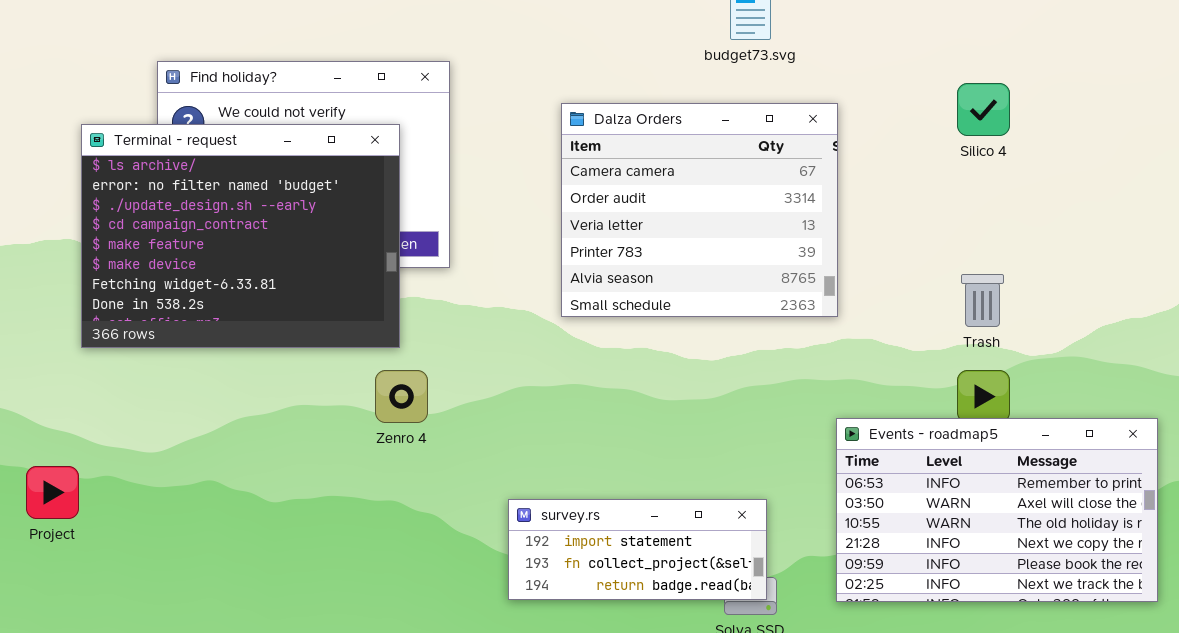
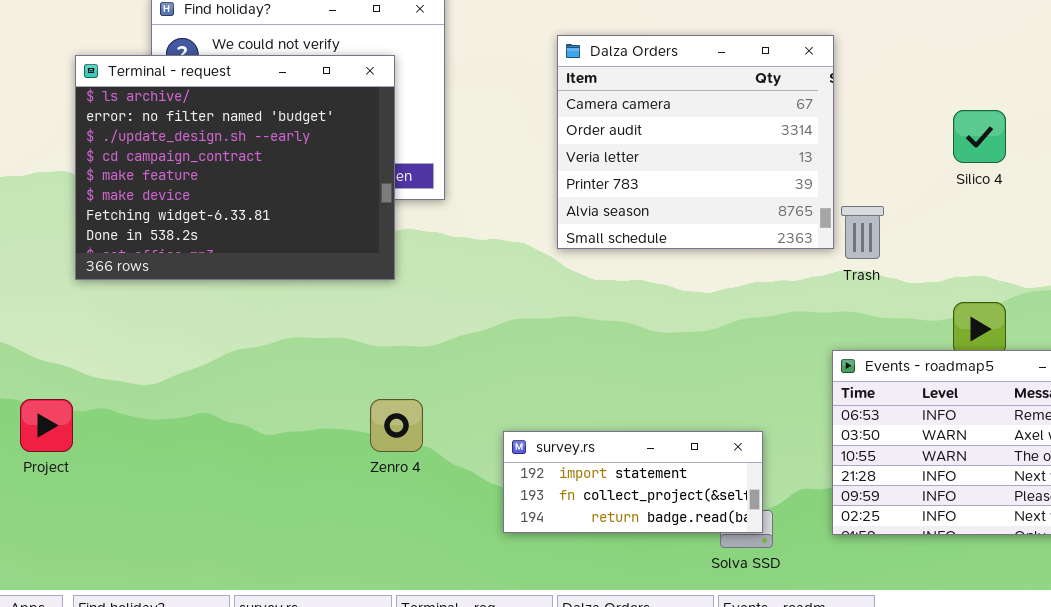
Silico 4: [957,83,1010,136] -> [953,110,1006,163], moved
Trash: [961,274,1004,327] -> [841,206,884,259], moved
Zenro 4: [375,370,428,423] -> [370,399,423,452], moved

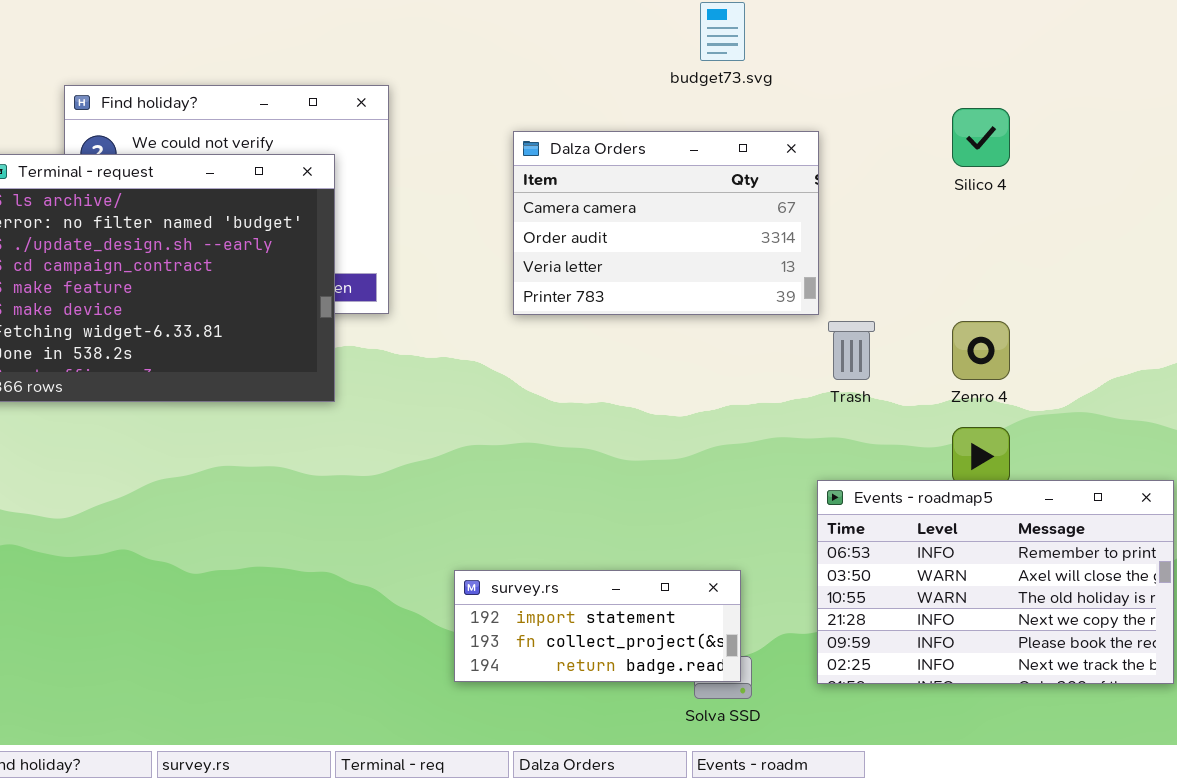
Dalza Orders: [557,35,834,249] -> [513,131,819,315], resized
Silico 4: [953,110,1006,163] -> [952,108,1010,167], moved
Zenro 4: [370,399,423,452] -> [952,321,1010,380], moved

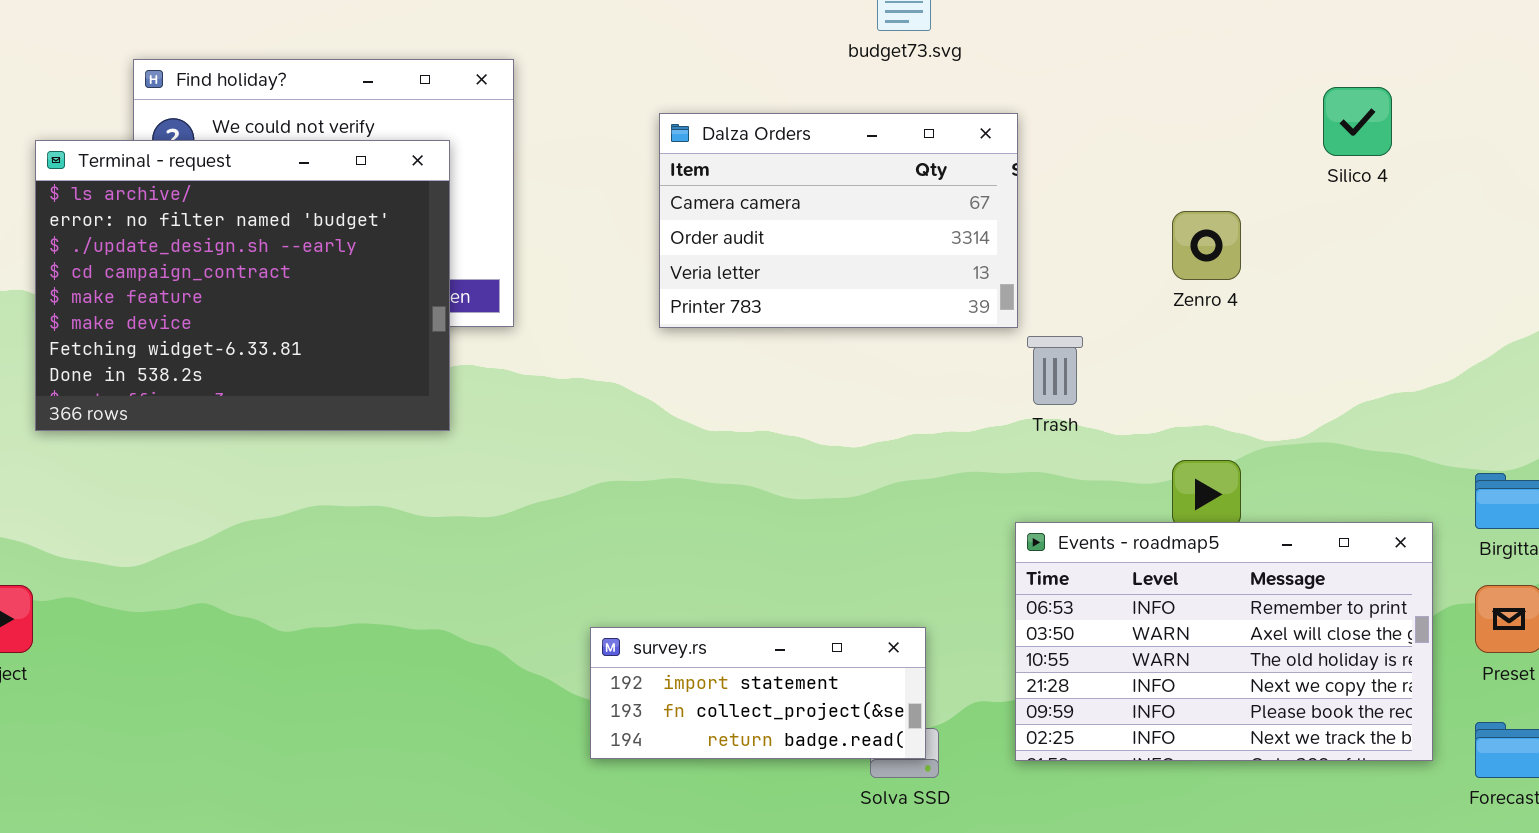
Silico 4: [952,108,1010,167] -> [1323,87,1392,156], moved
Zenro 4: [952,321,1010,380] -> [1172,211,1241,280], moved

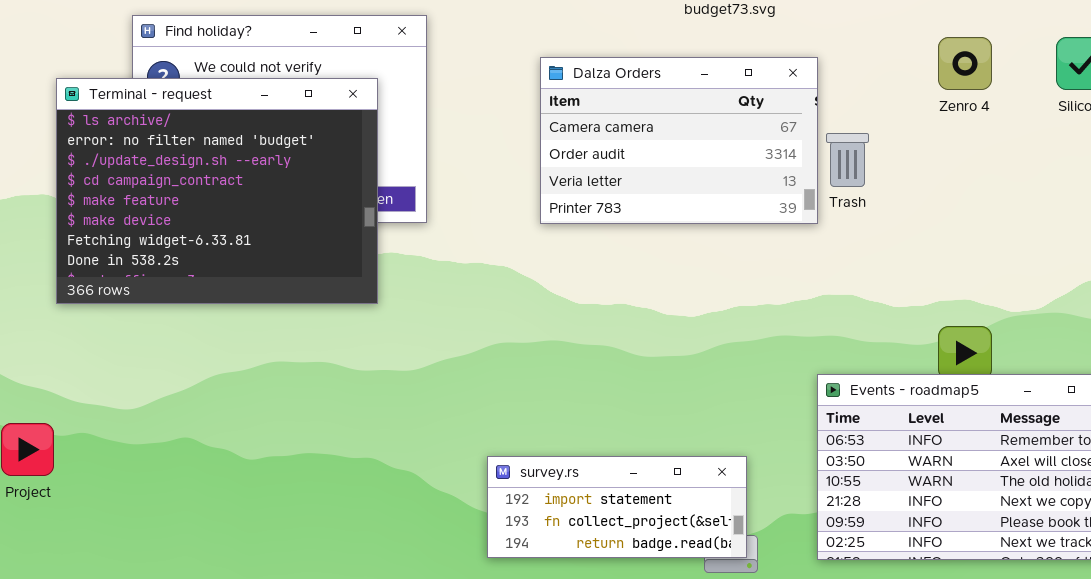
Zenro 4: [1172,211,1241,280] -> [938,37,992,90], moved
Trash: [1027,336,1083,405] -> [826,133,869,187], moved

